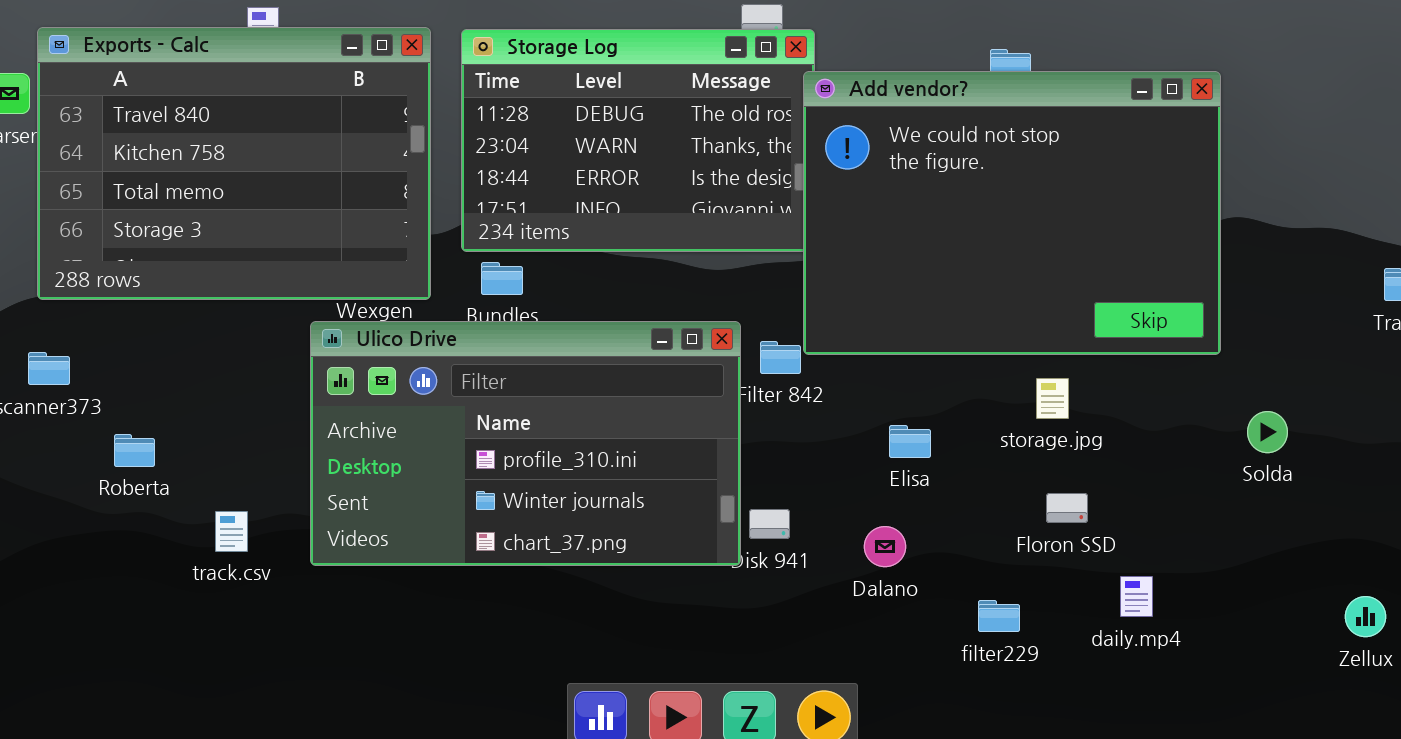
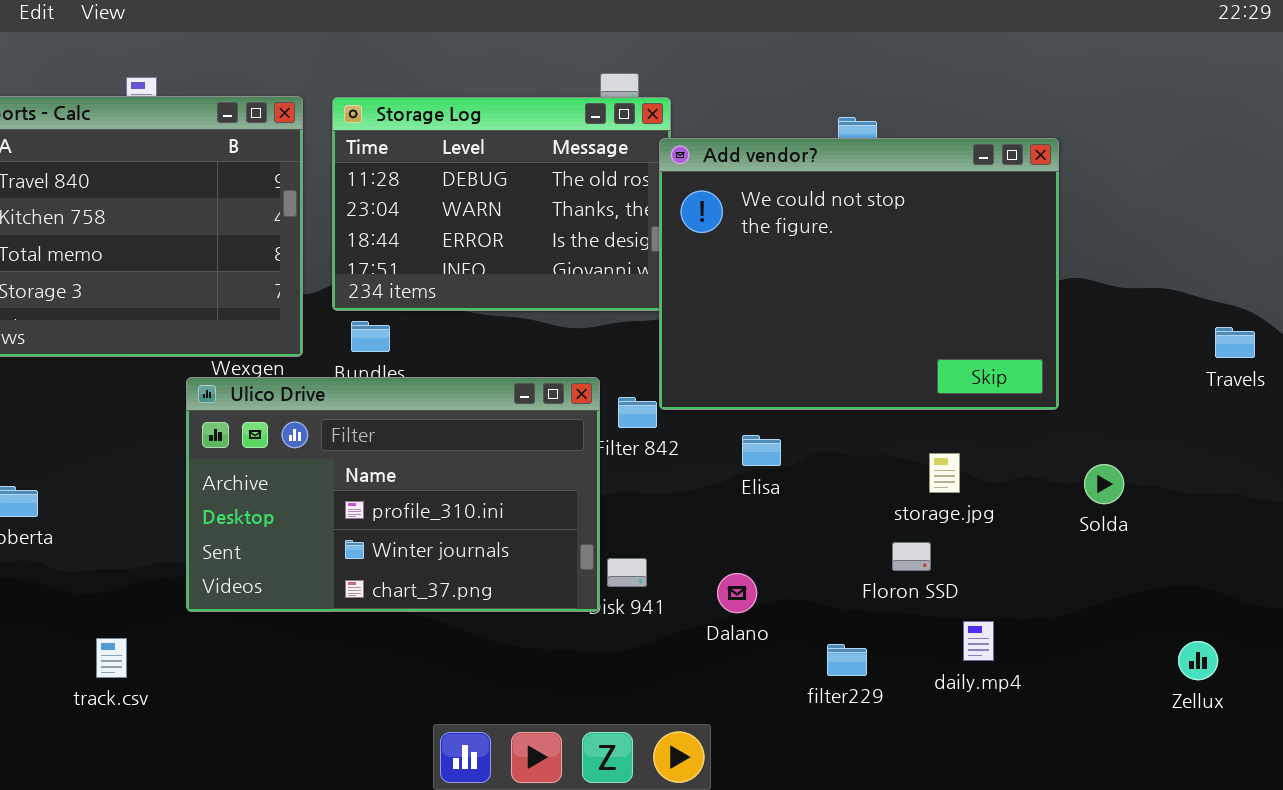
storage.jpg: [1036,378,1069,419] -> [929,453,960,493], moved
Elisa: [889,425,931,458] -> [742,435,781,466], moved
track.csv: [215,511,248,552] -> [96,638,127,678], moved

